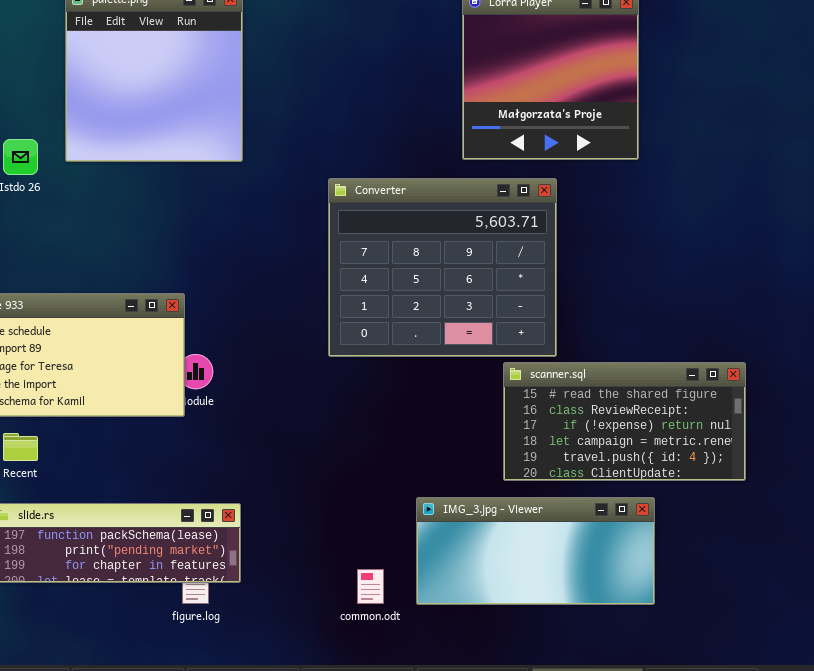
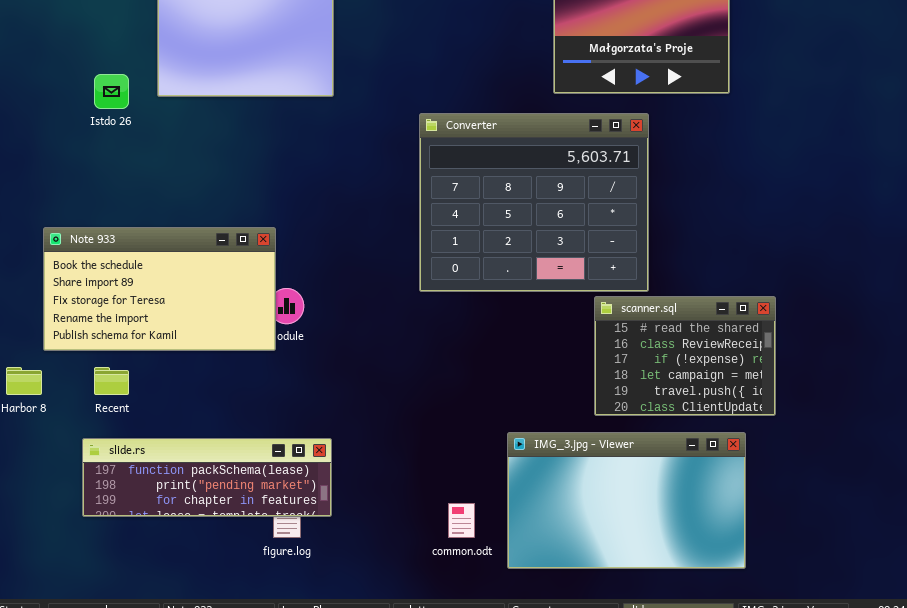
scanner.sql: [503,362,746,481] -> [594,296,776,416], resized
IMG_3.jpg - Viewer: [416,497,655,605] -> [507,432,746,569], resized

